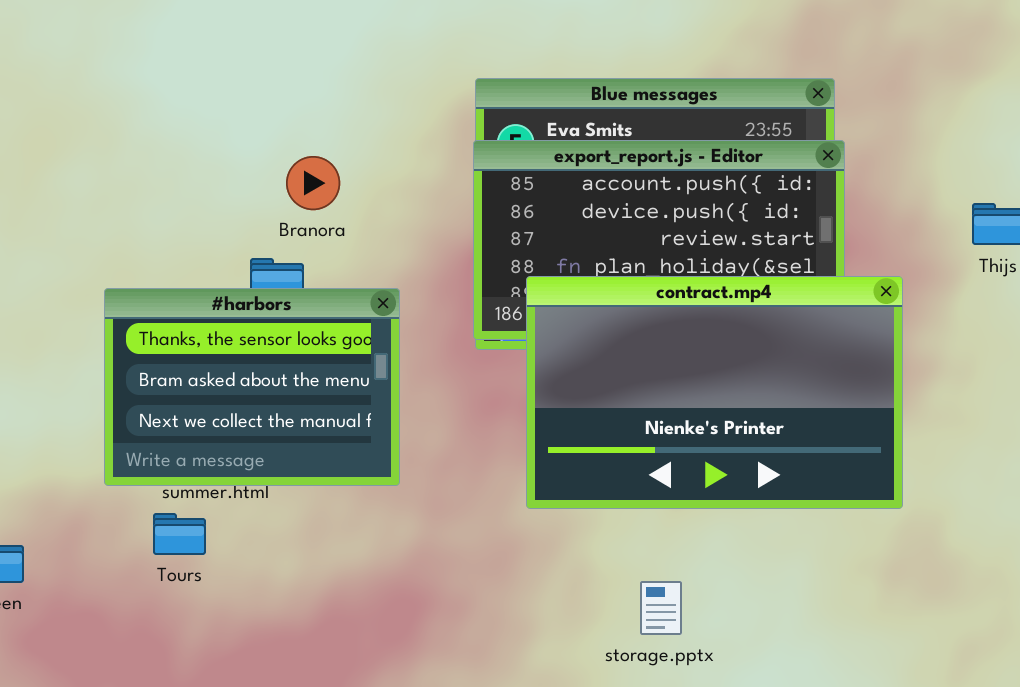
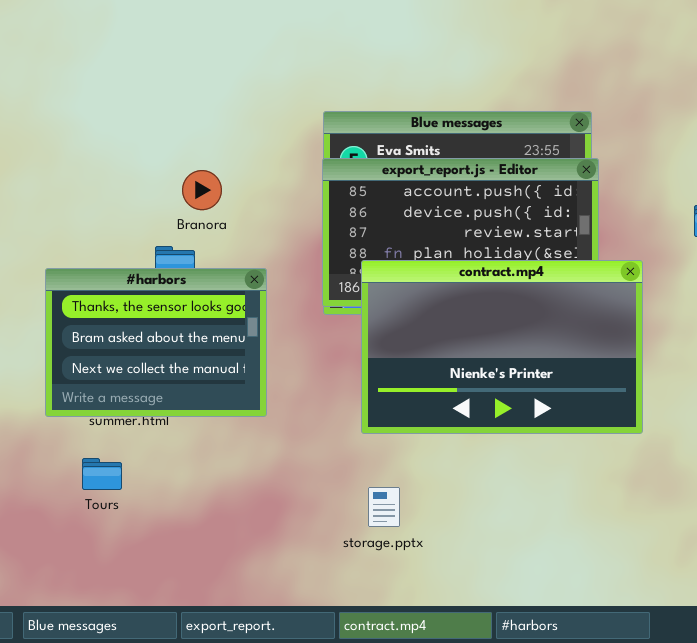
Tours: [153,513,206,555] -> [82,458,122,490], moved
storage.pptx: [640,581,682,635] -> [368,487,400,527], moved

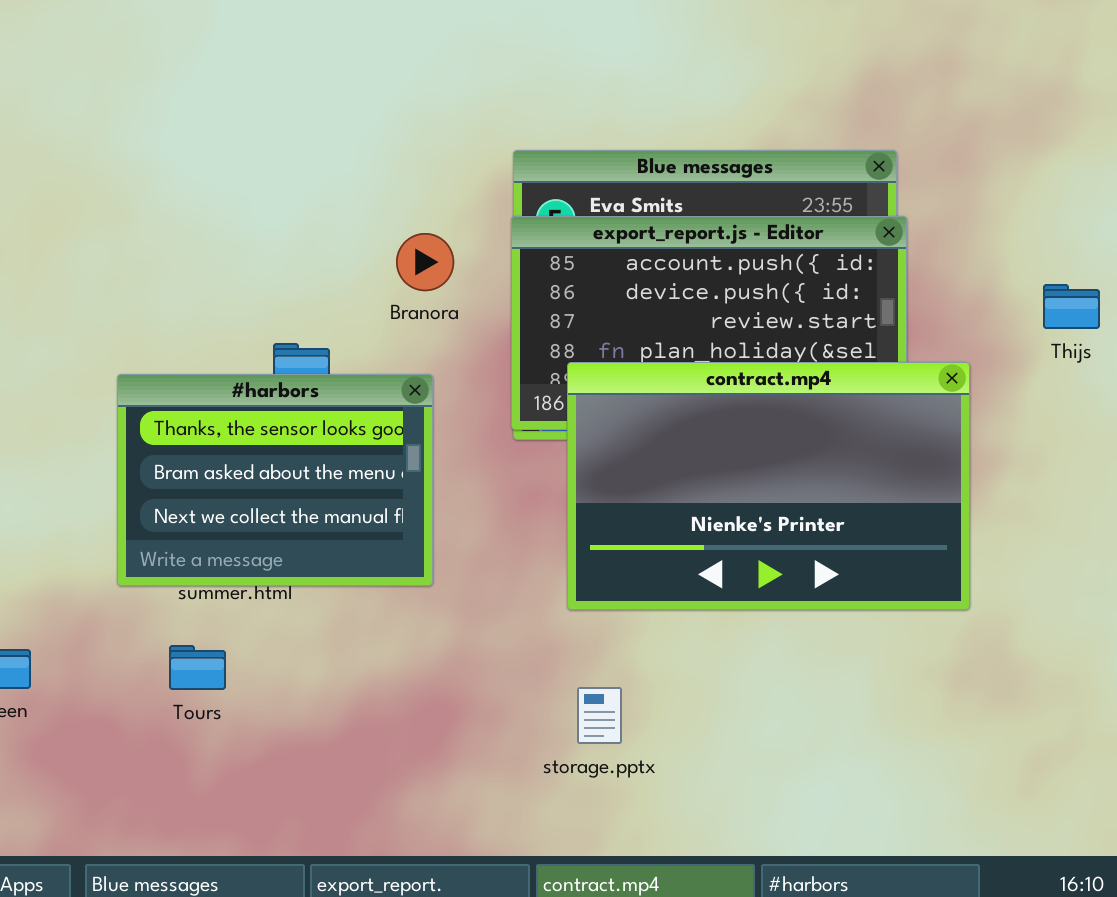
Branora: [182,170,222,210] -> [396,233,454,291], moved

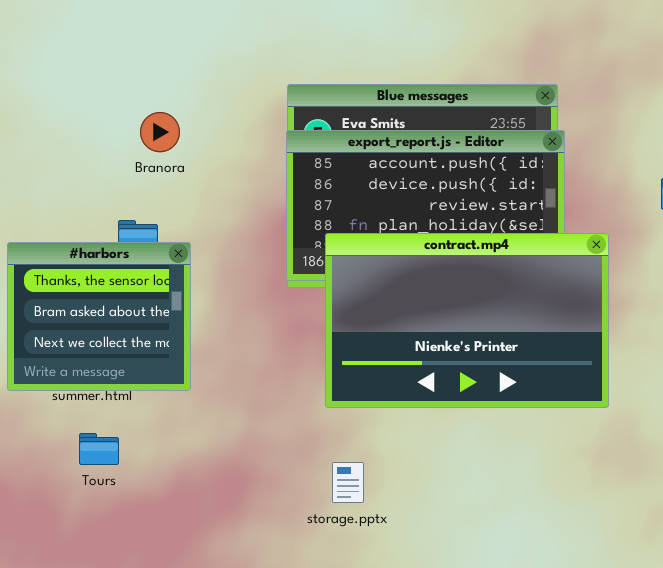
Branora: [396,233,454,291] -> [140,112,180,152], moved
#harbors: [117,374,433,586] -> [7,242,191,391], resized
Tours: [169,645,226,690] -> [79,433,119,465], moved

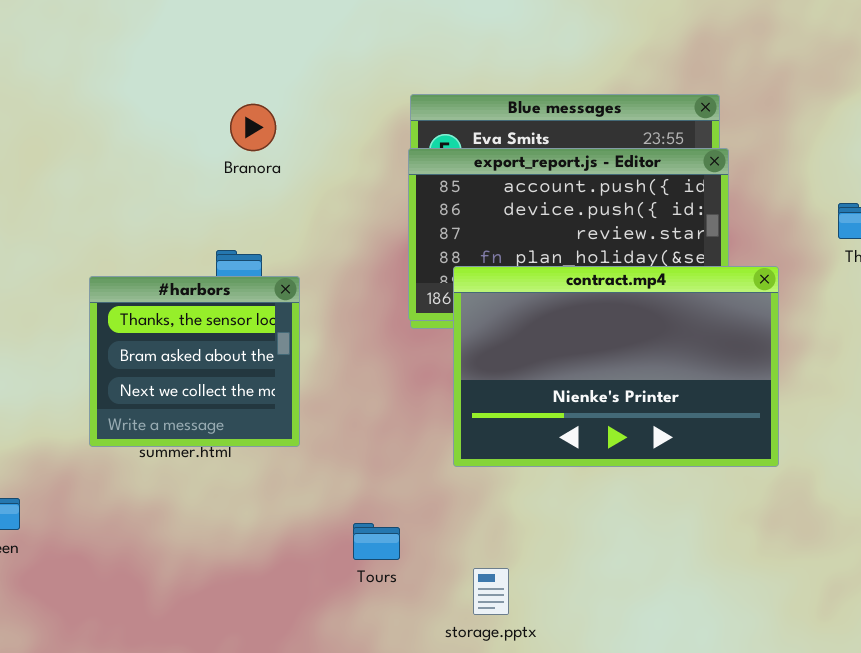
Branora: [140,112,180,152] -> [230,104,276,151], moved
Tours: [79,433,119,465] -> [353,523,400,560], moved
storage.pptx: [332,462,364,503] -> [473,568,509,615], moved

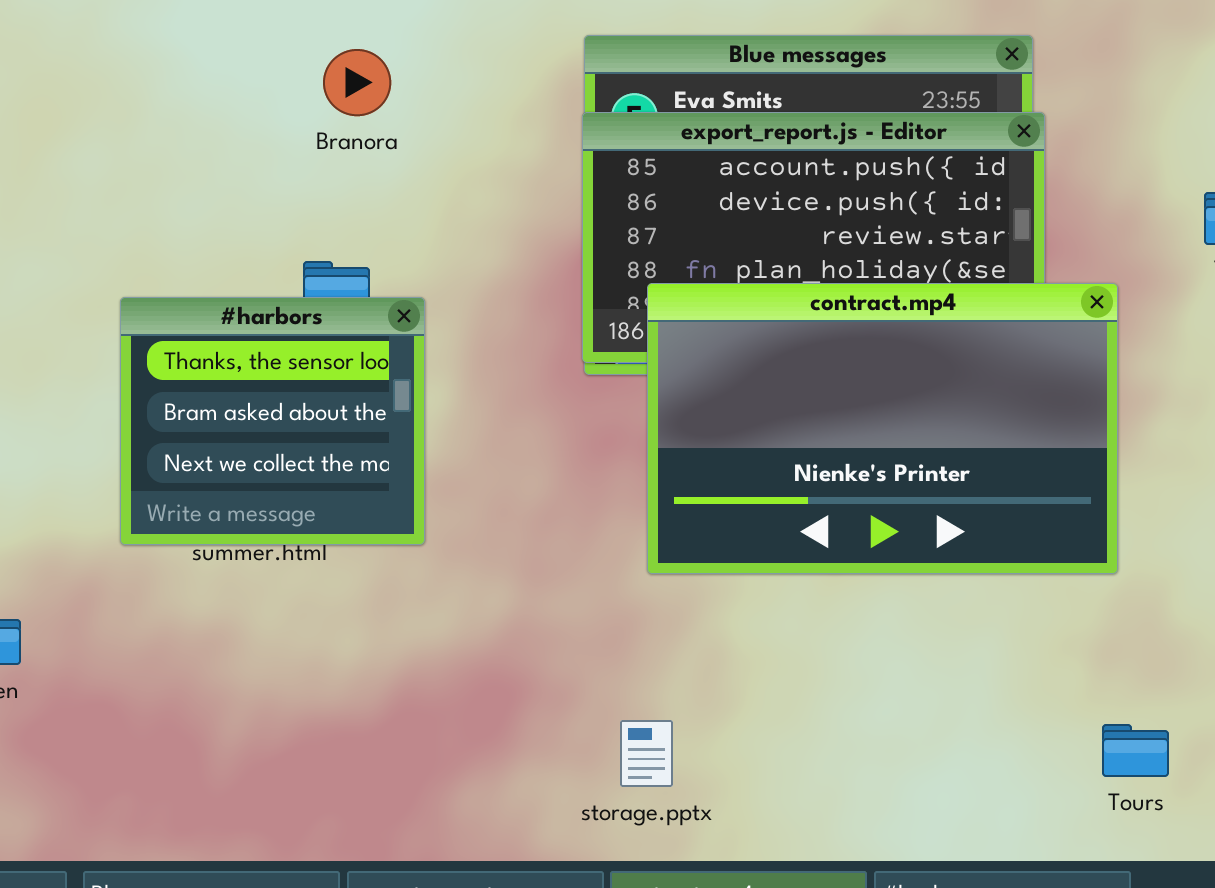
Tours: [353,523,400,560] -> [1102,724,1169,777], moved
storage.pptx: [473,568,509,615] -> [620,720,673,787], moved

